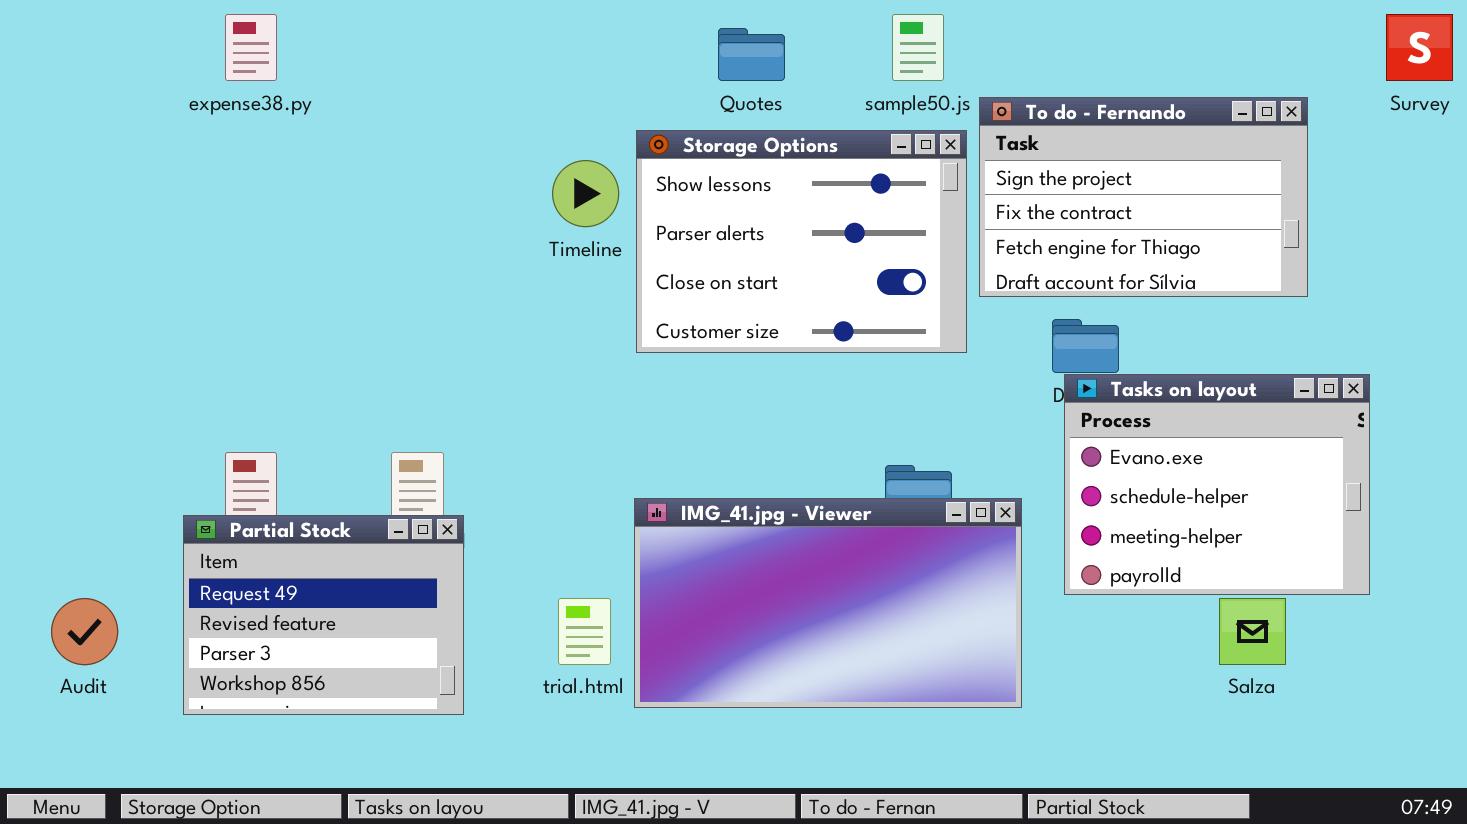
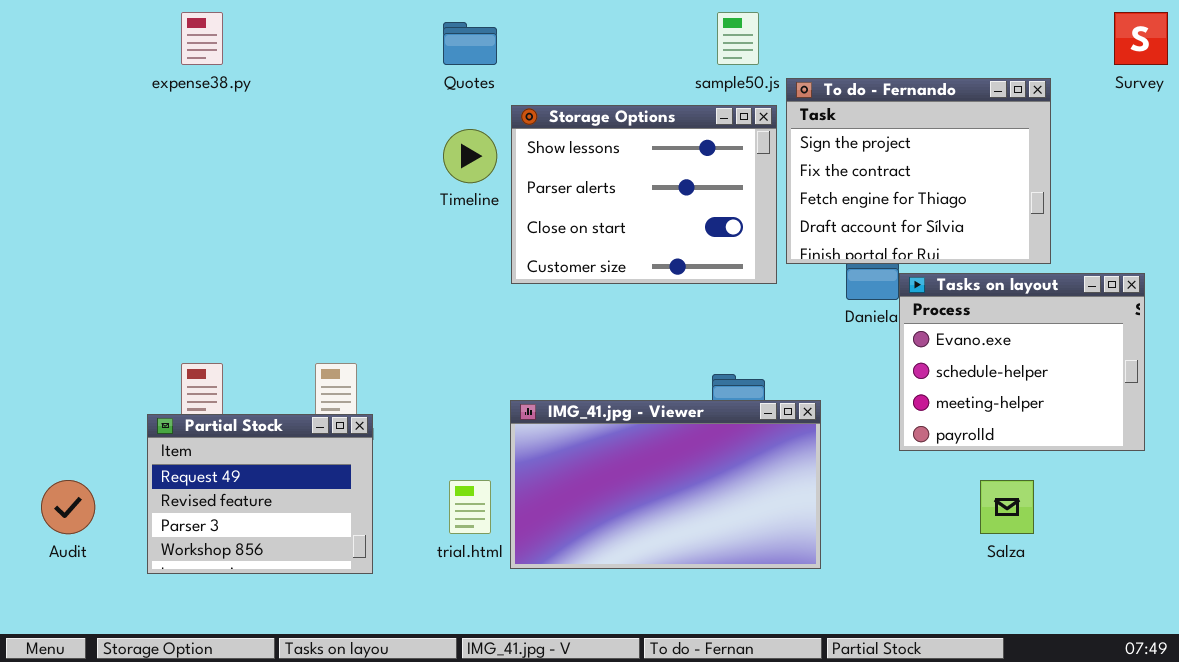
Quotes: [718,28,785,81] -> [443,22,497,65], moved
To do - Fernando: [979,97,1308,297] -> [786,78,1051,264], resized
Tasks on layout: [1064,374,1370,595] -> [899,273,1145,451], moved

